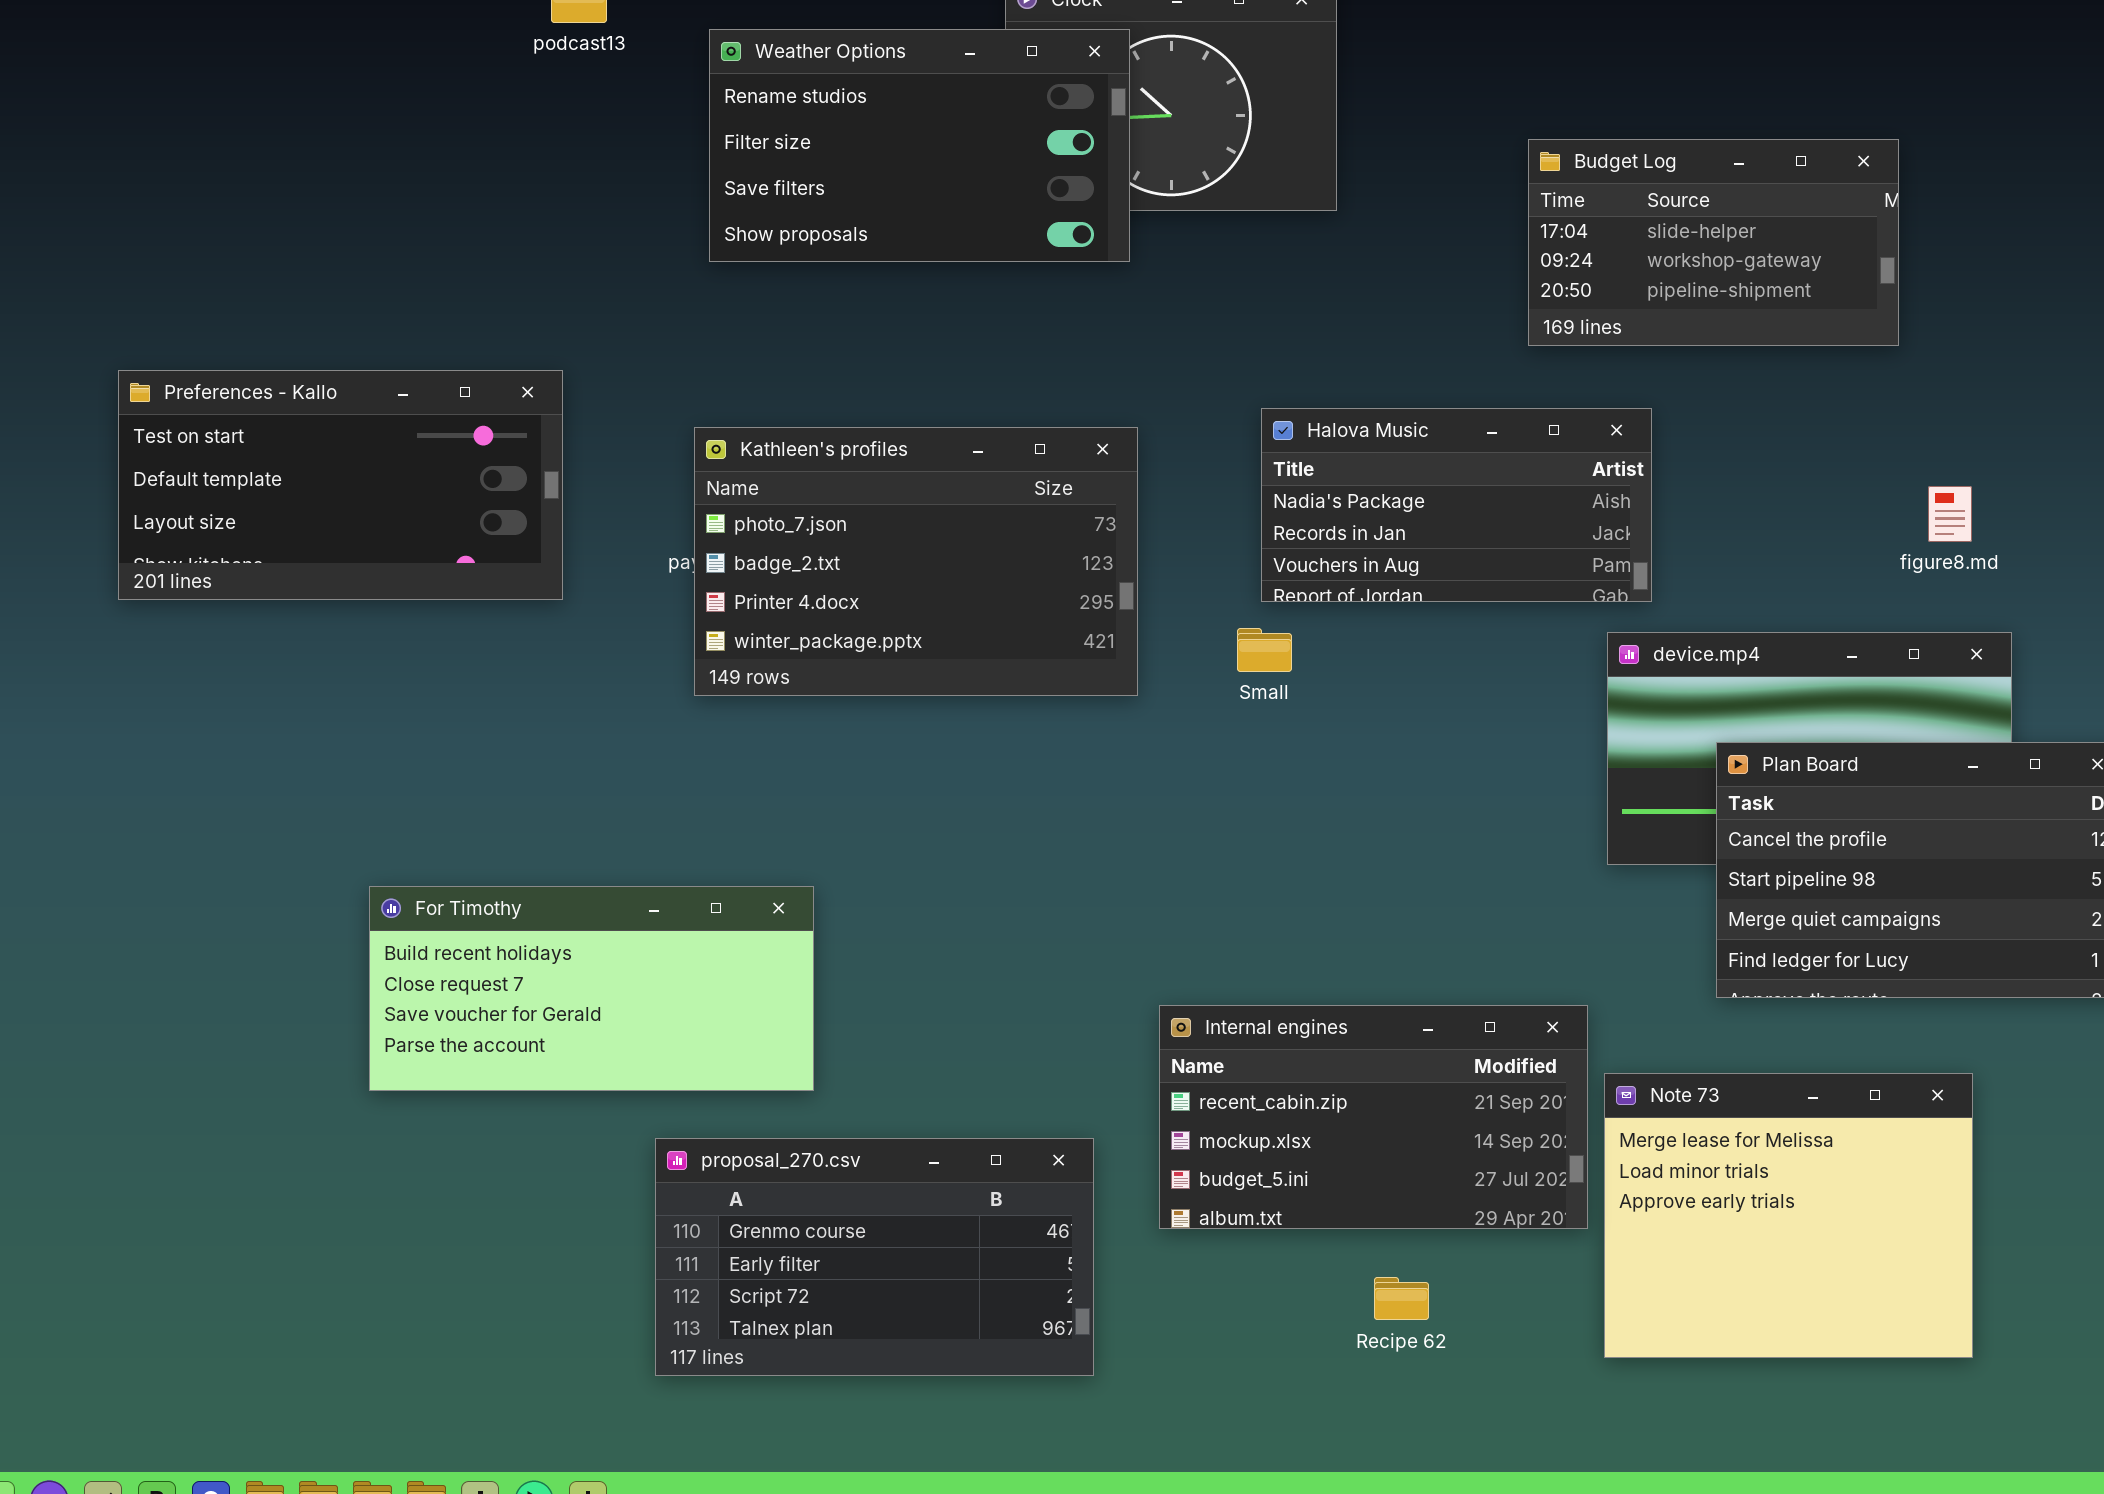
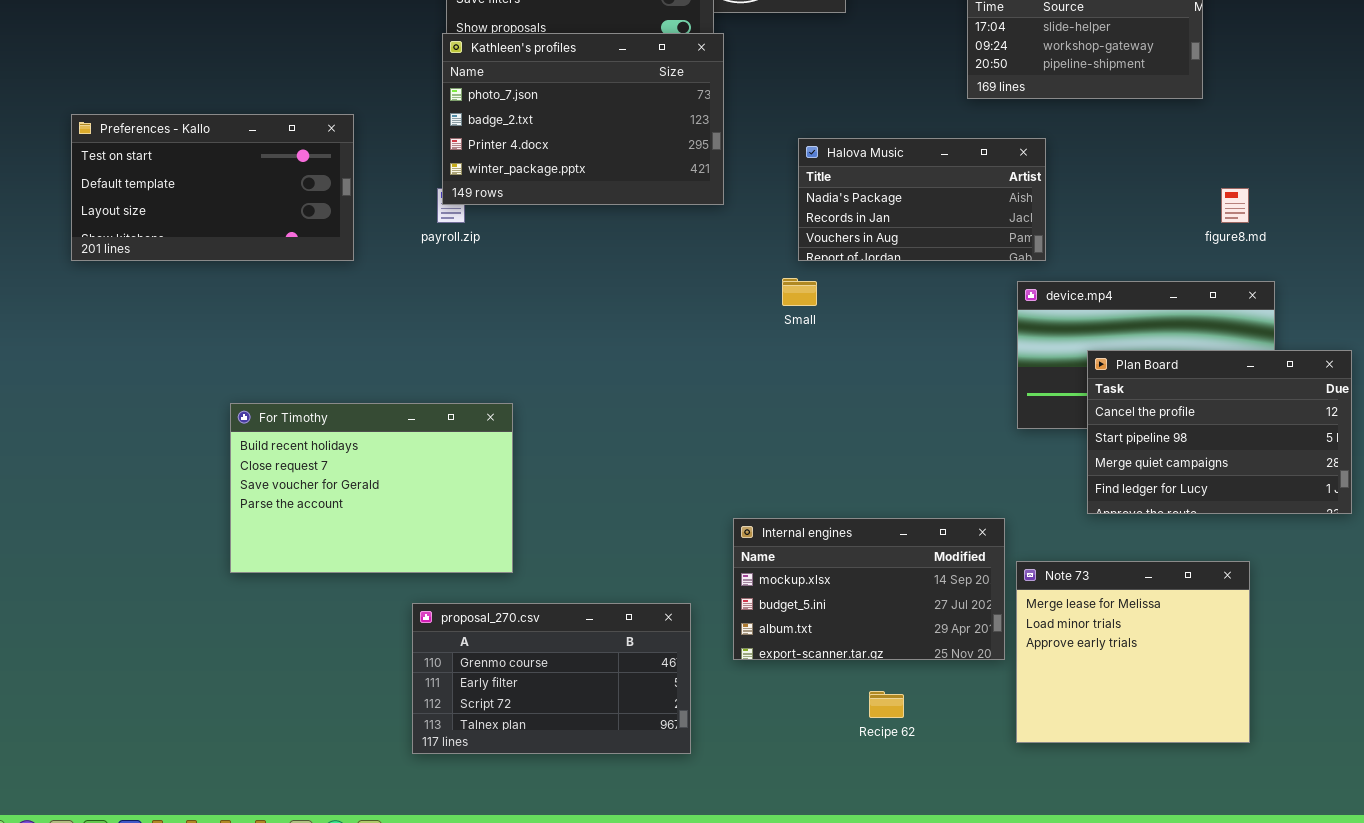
Kathleen's profiles: [694,427,1138,696] -> [442,33,724,205], moved
For Timothy: [369,886,814,1091] -> [230,403,513,573], resized
Internal engines: [1159,1005,1588,1229] -> [733,518,1005,660], scrolled down 1 row

